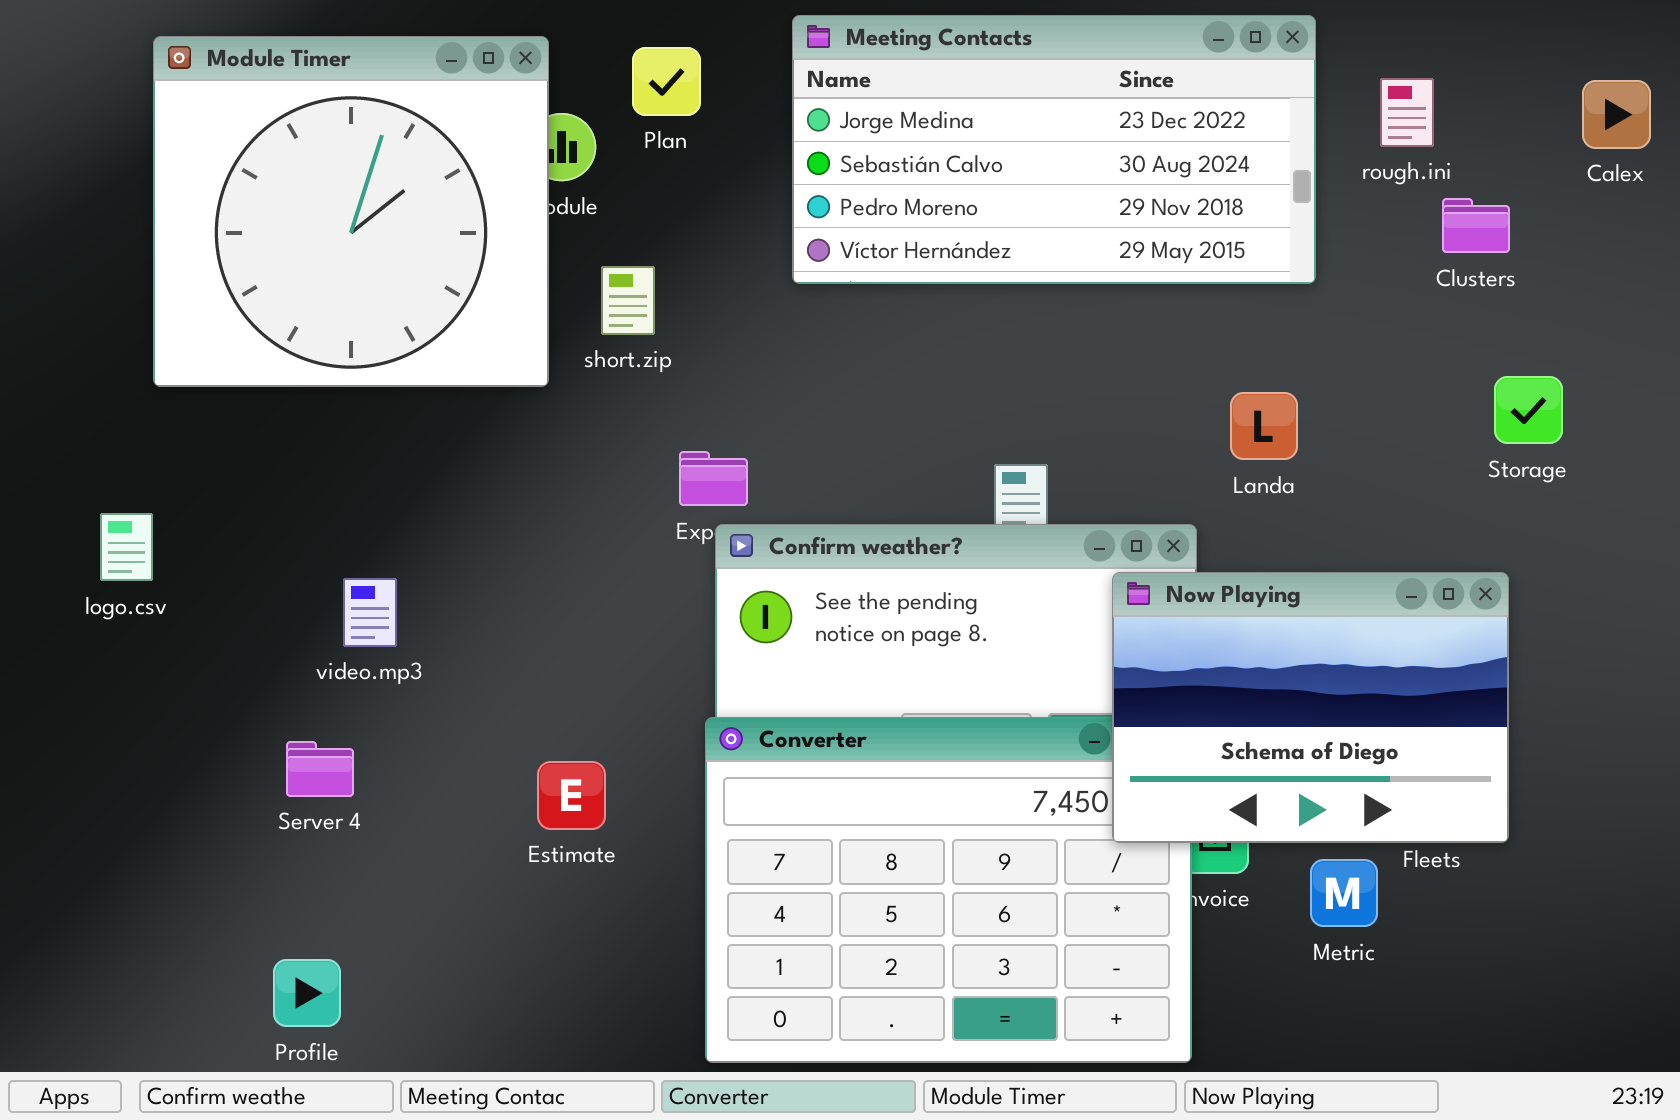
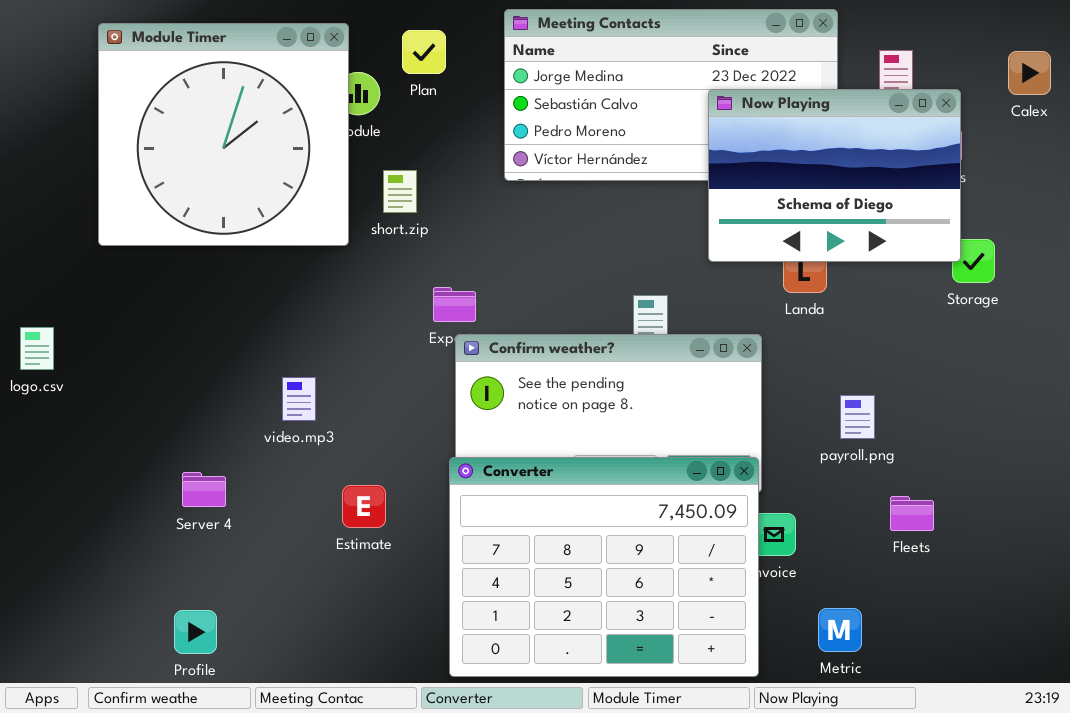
logo.csv: [100,513,153,581] -> [20,327,54,370], moved
Now Playing: [1112,572,1509,843] -> [708,89,961,262], moved
video.mp3: [343,578,397,647] -> [282,377,316,421], moved
Metric: [1310,859,1378,927] -> [818,608,862,652], moved

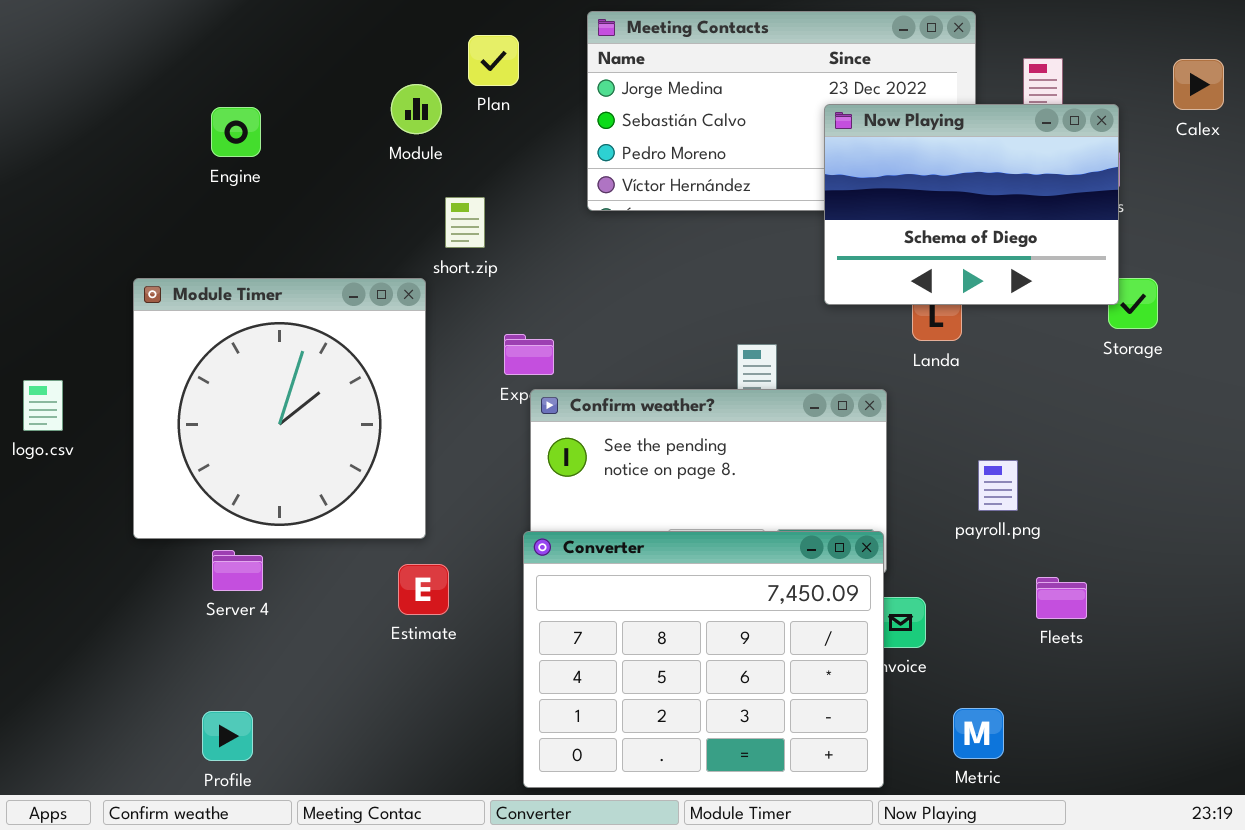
Module Timer: [98,23,349,246] -> [133,278,426,539], moved

